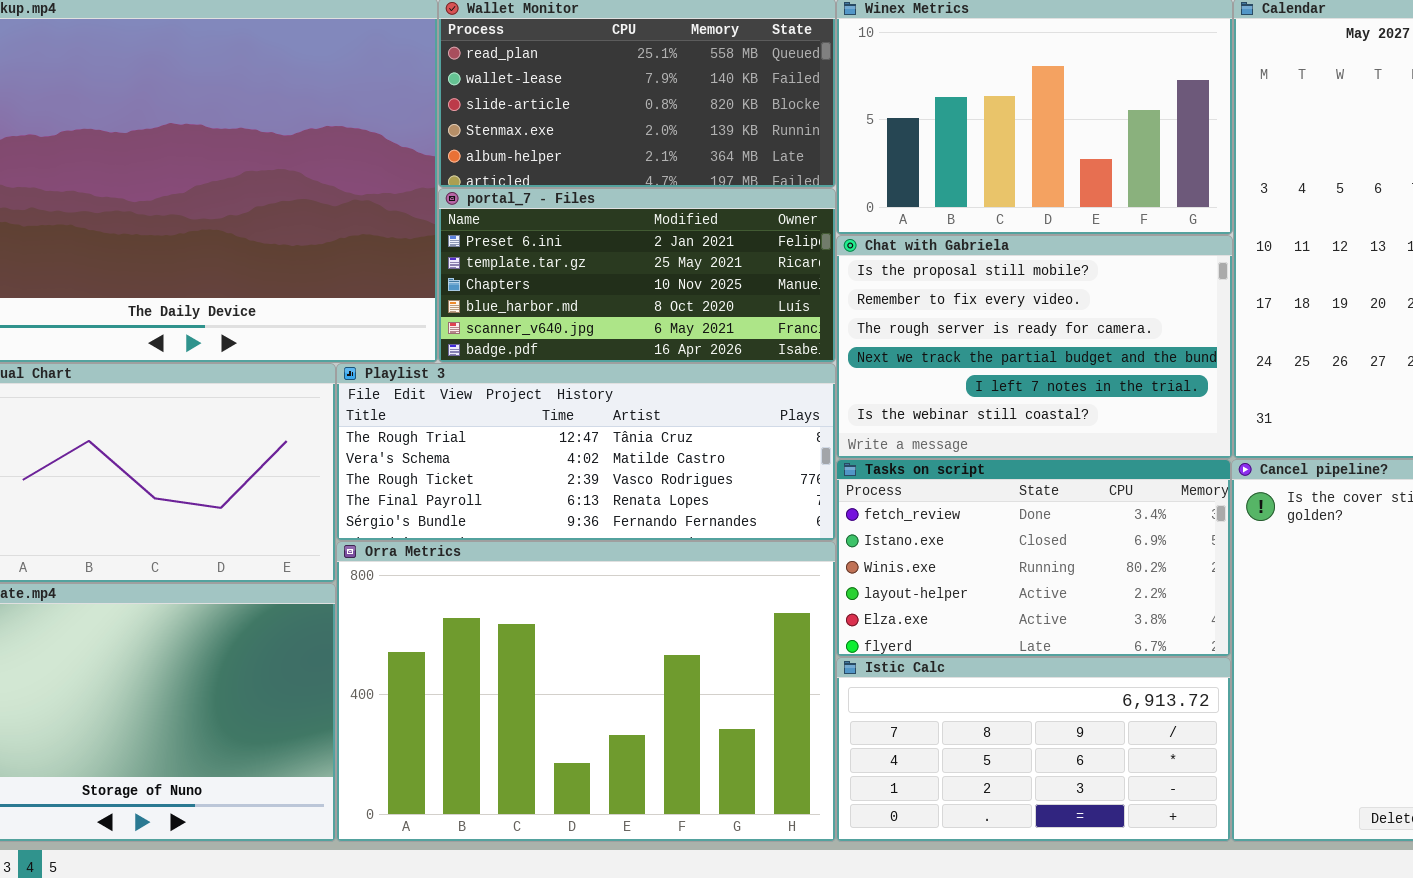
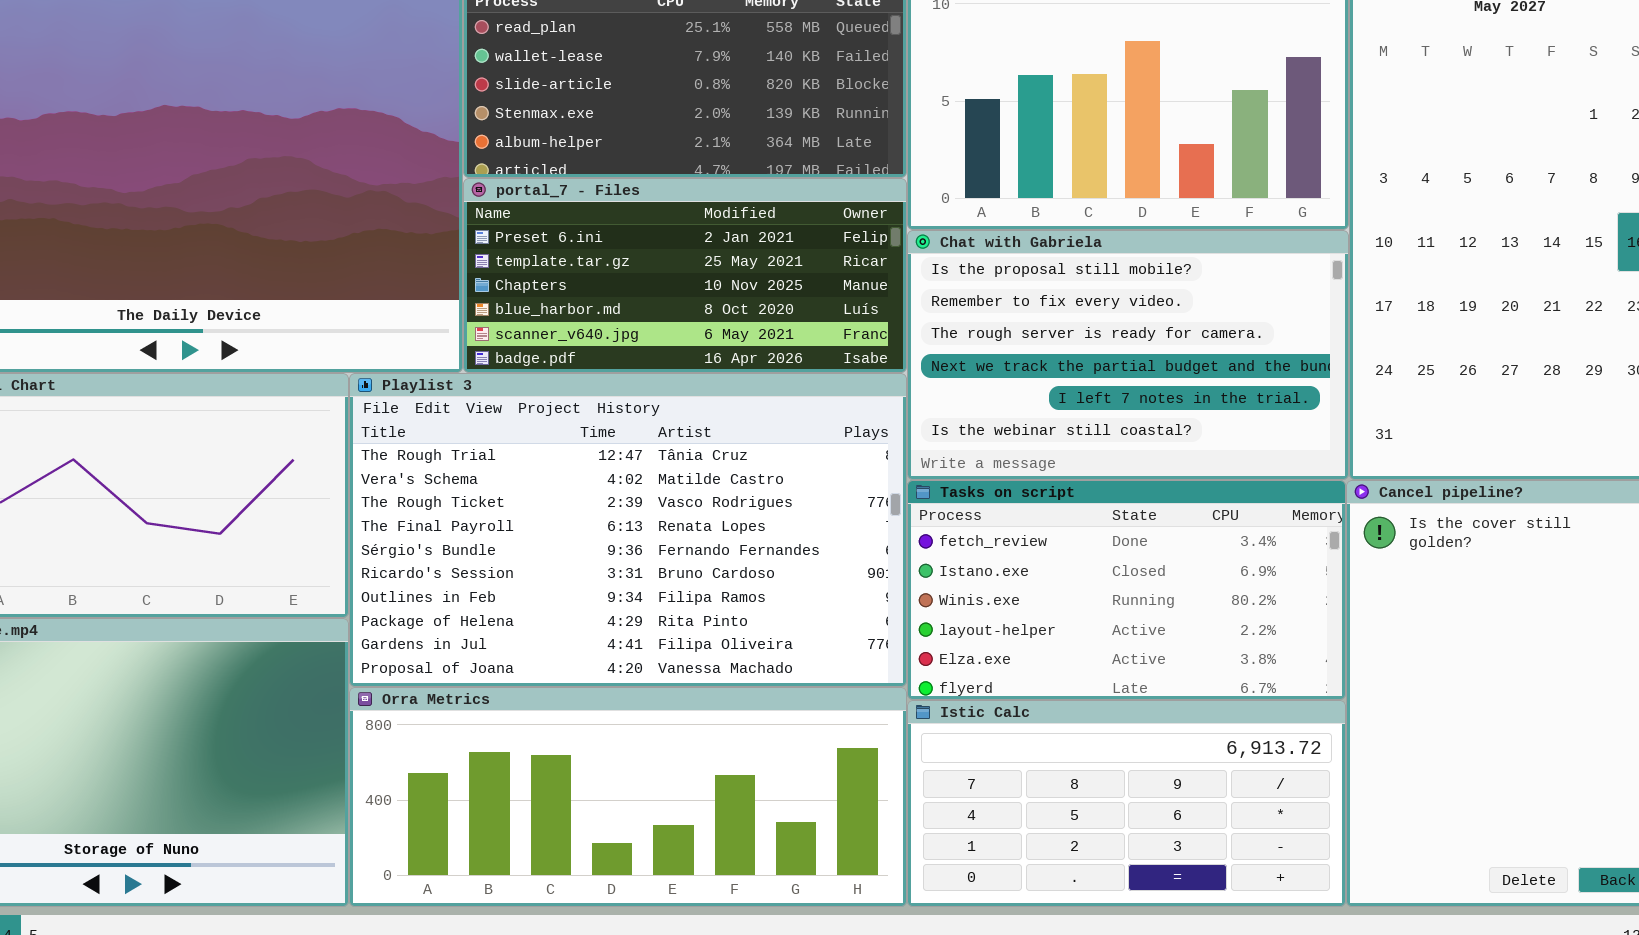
Playlist 3: [336,363,836,541] -> [349,373,907,687], resized
Orra Metrics: [336,541,836,842] -> [349,687,907,907], resized

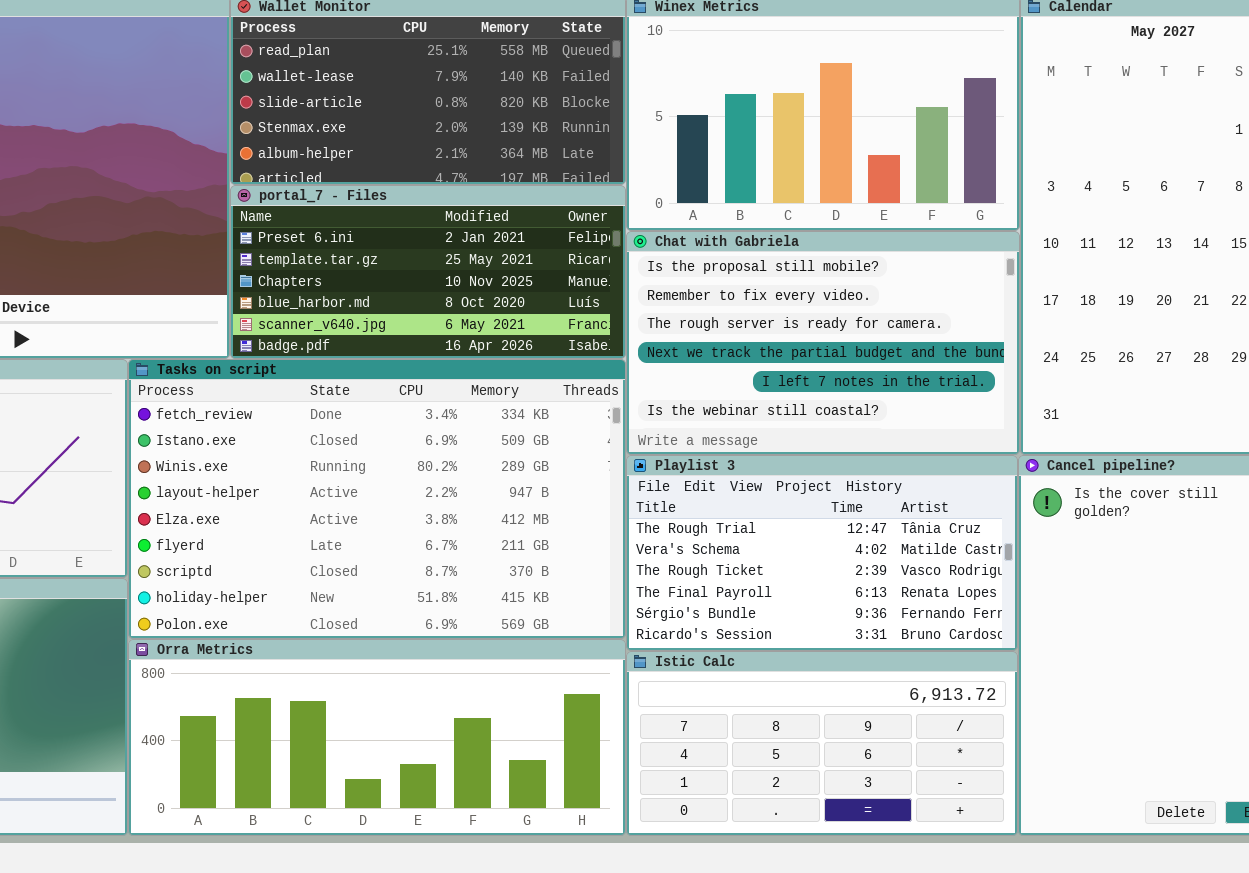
Playlist 3: [349,373,907,687] -> [626,455,1018,651], moved, resized
Tasks on script: [907,480,1346,700] -> [128,359,626,639], moved, resized

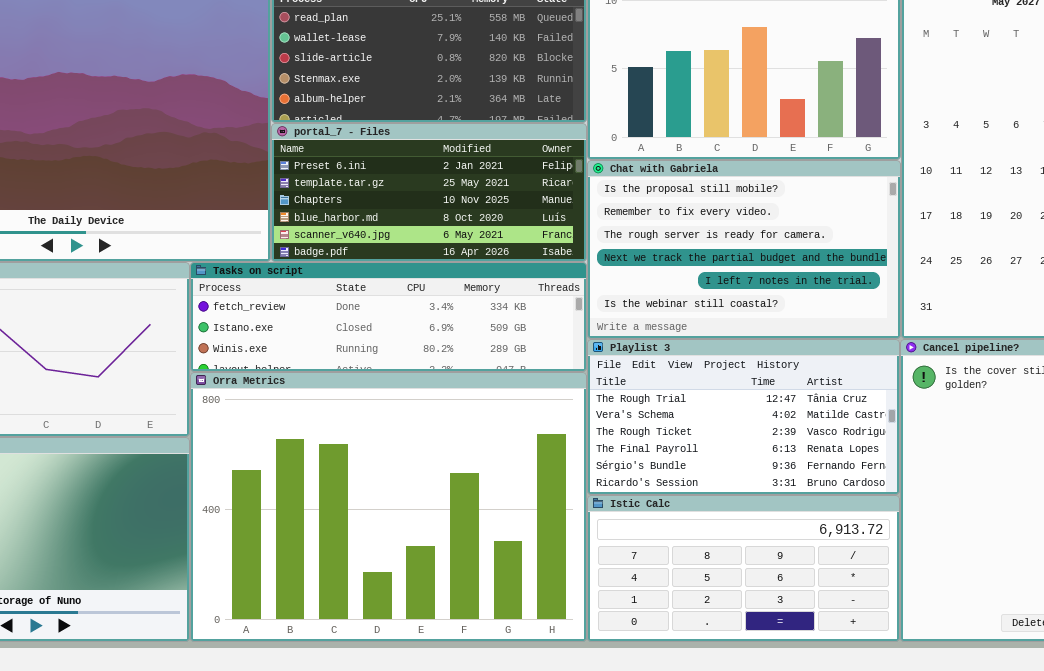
Tasks on script: [128,359,626,639] -> [190,262,587,372], resized
Orra Metrics: [128,639,626,836] -> [190,372,587,642], resized

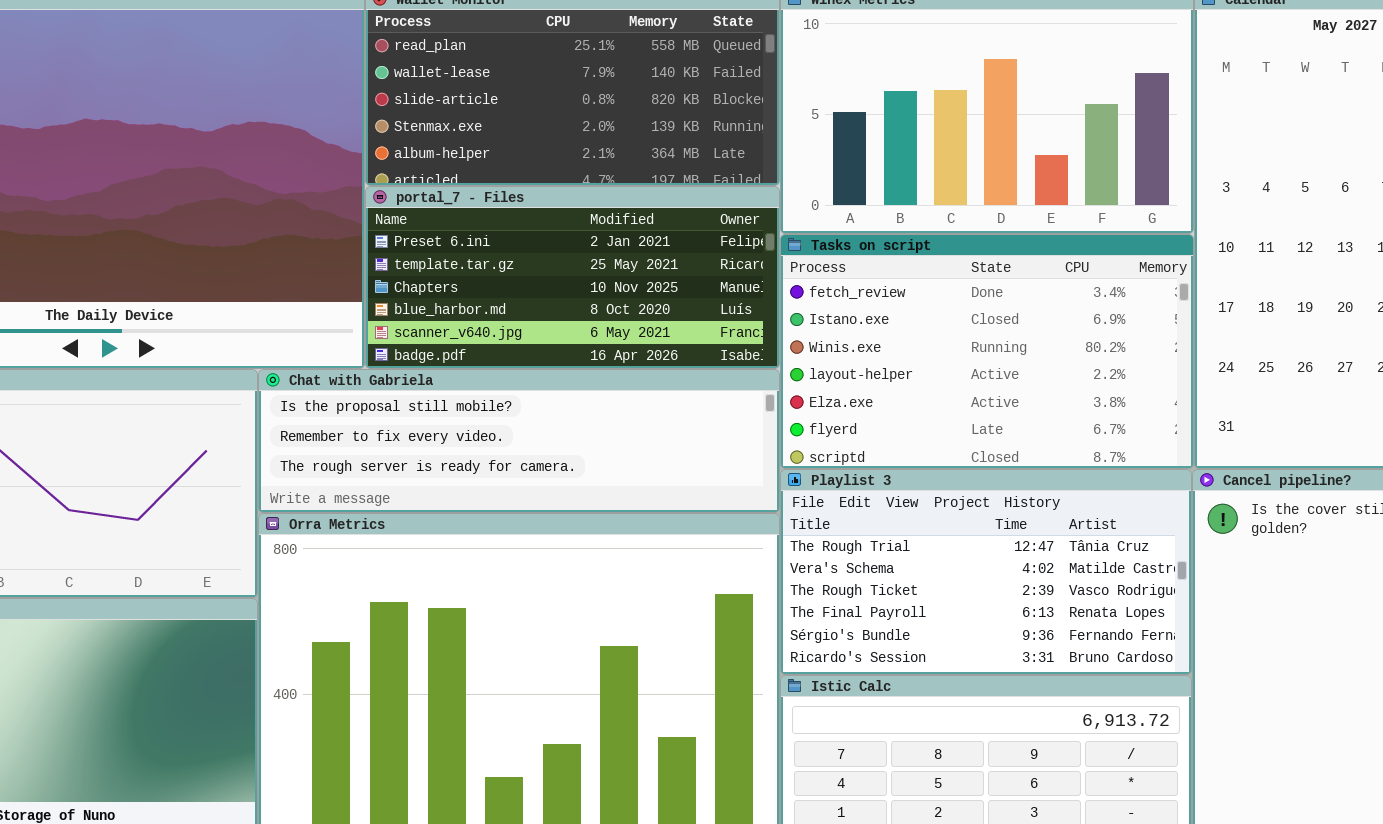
Chat with Gabriela: [587,160,901,339] -> [258,369,780,513], moved, resized
Tasks on script: [190,262,587,372] -> [780,234,1194,469], moved, resized

